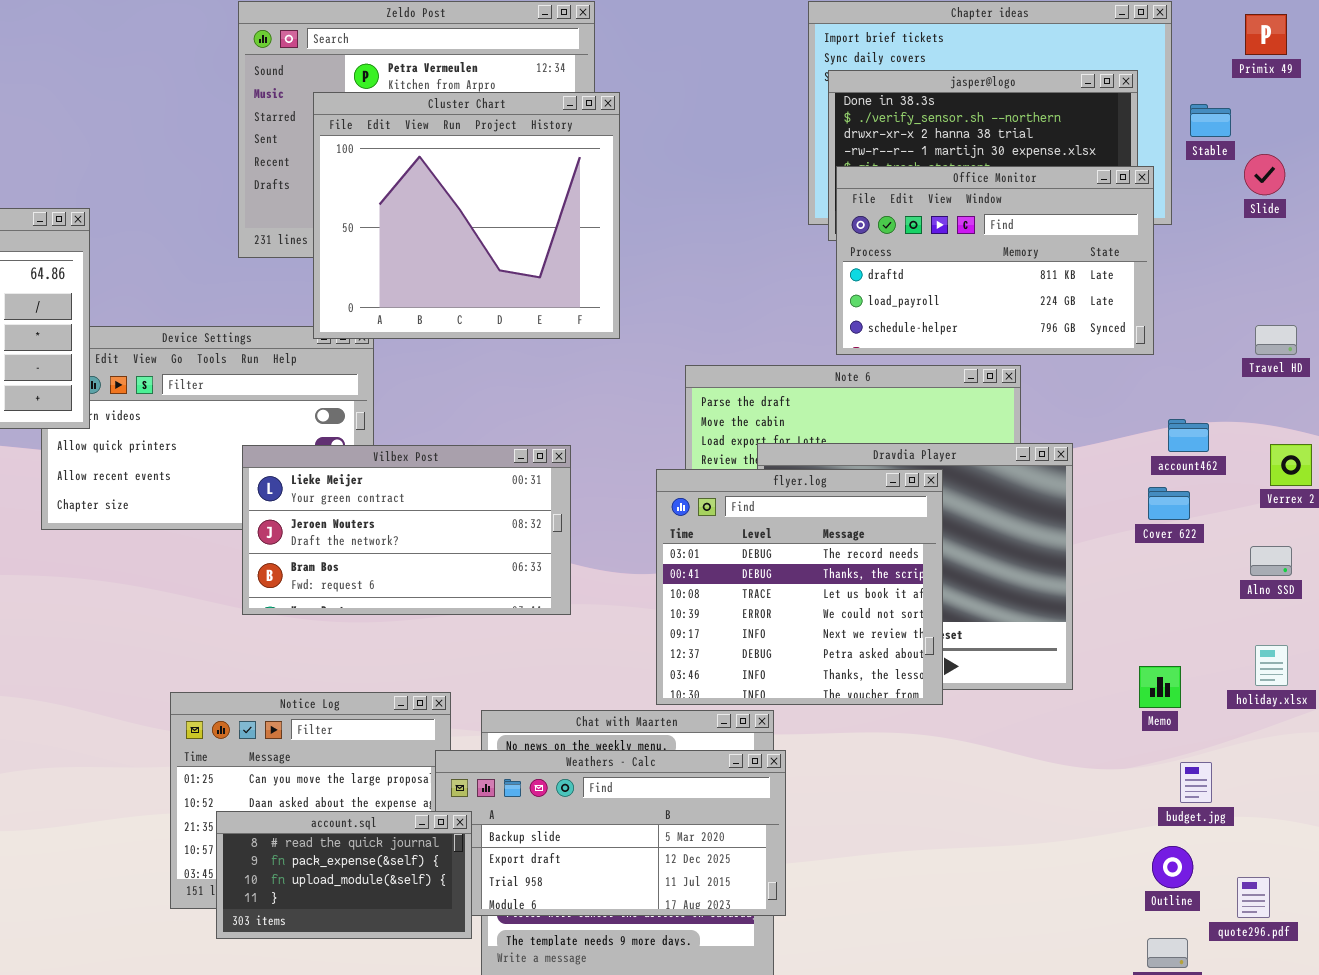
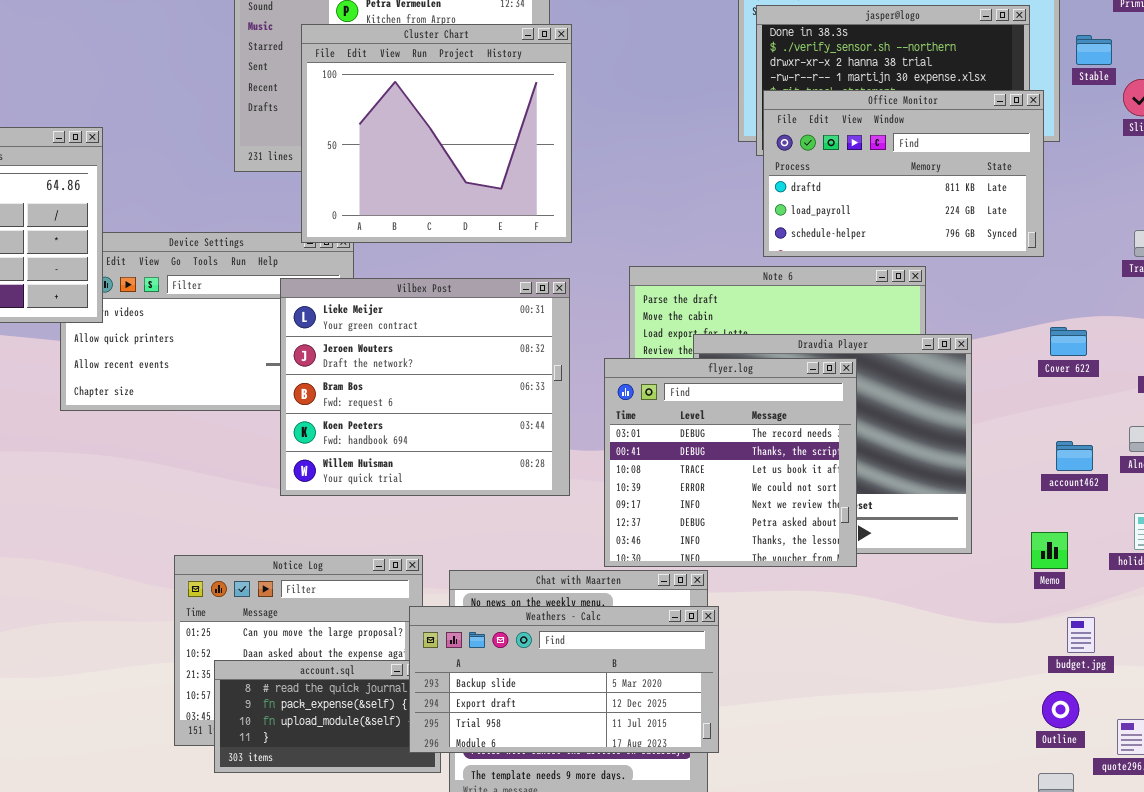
account462: [1168,419,1209,452] -> [1056,441,1093,471], moved
Vilbex Post: [242,445,571,615] -> [280,278,570,496], moved, resized
Cover 622: [1148,487,1190,520] -> [1050,327,1087,356], moved
Weathers - Calc: [435,750,786,916] -> [409,606,719,753], raised

